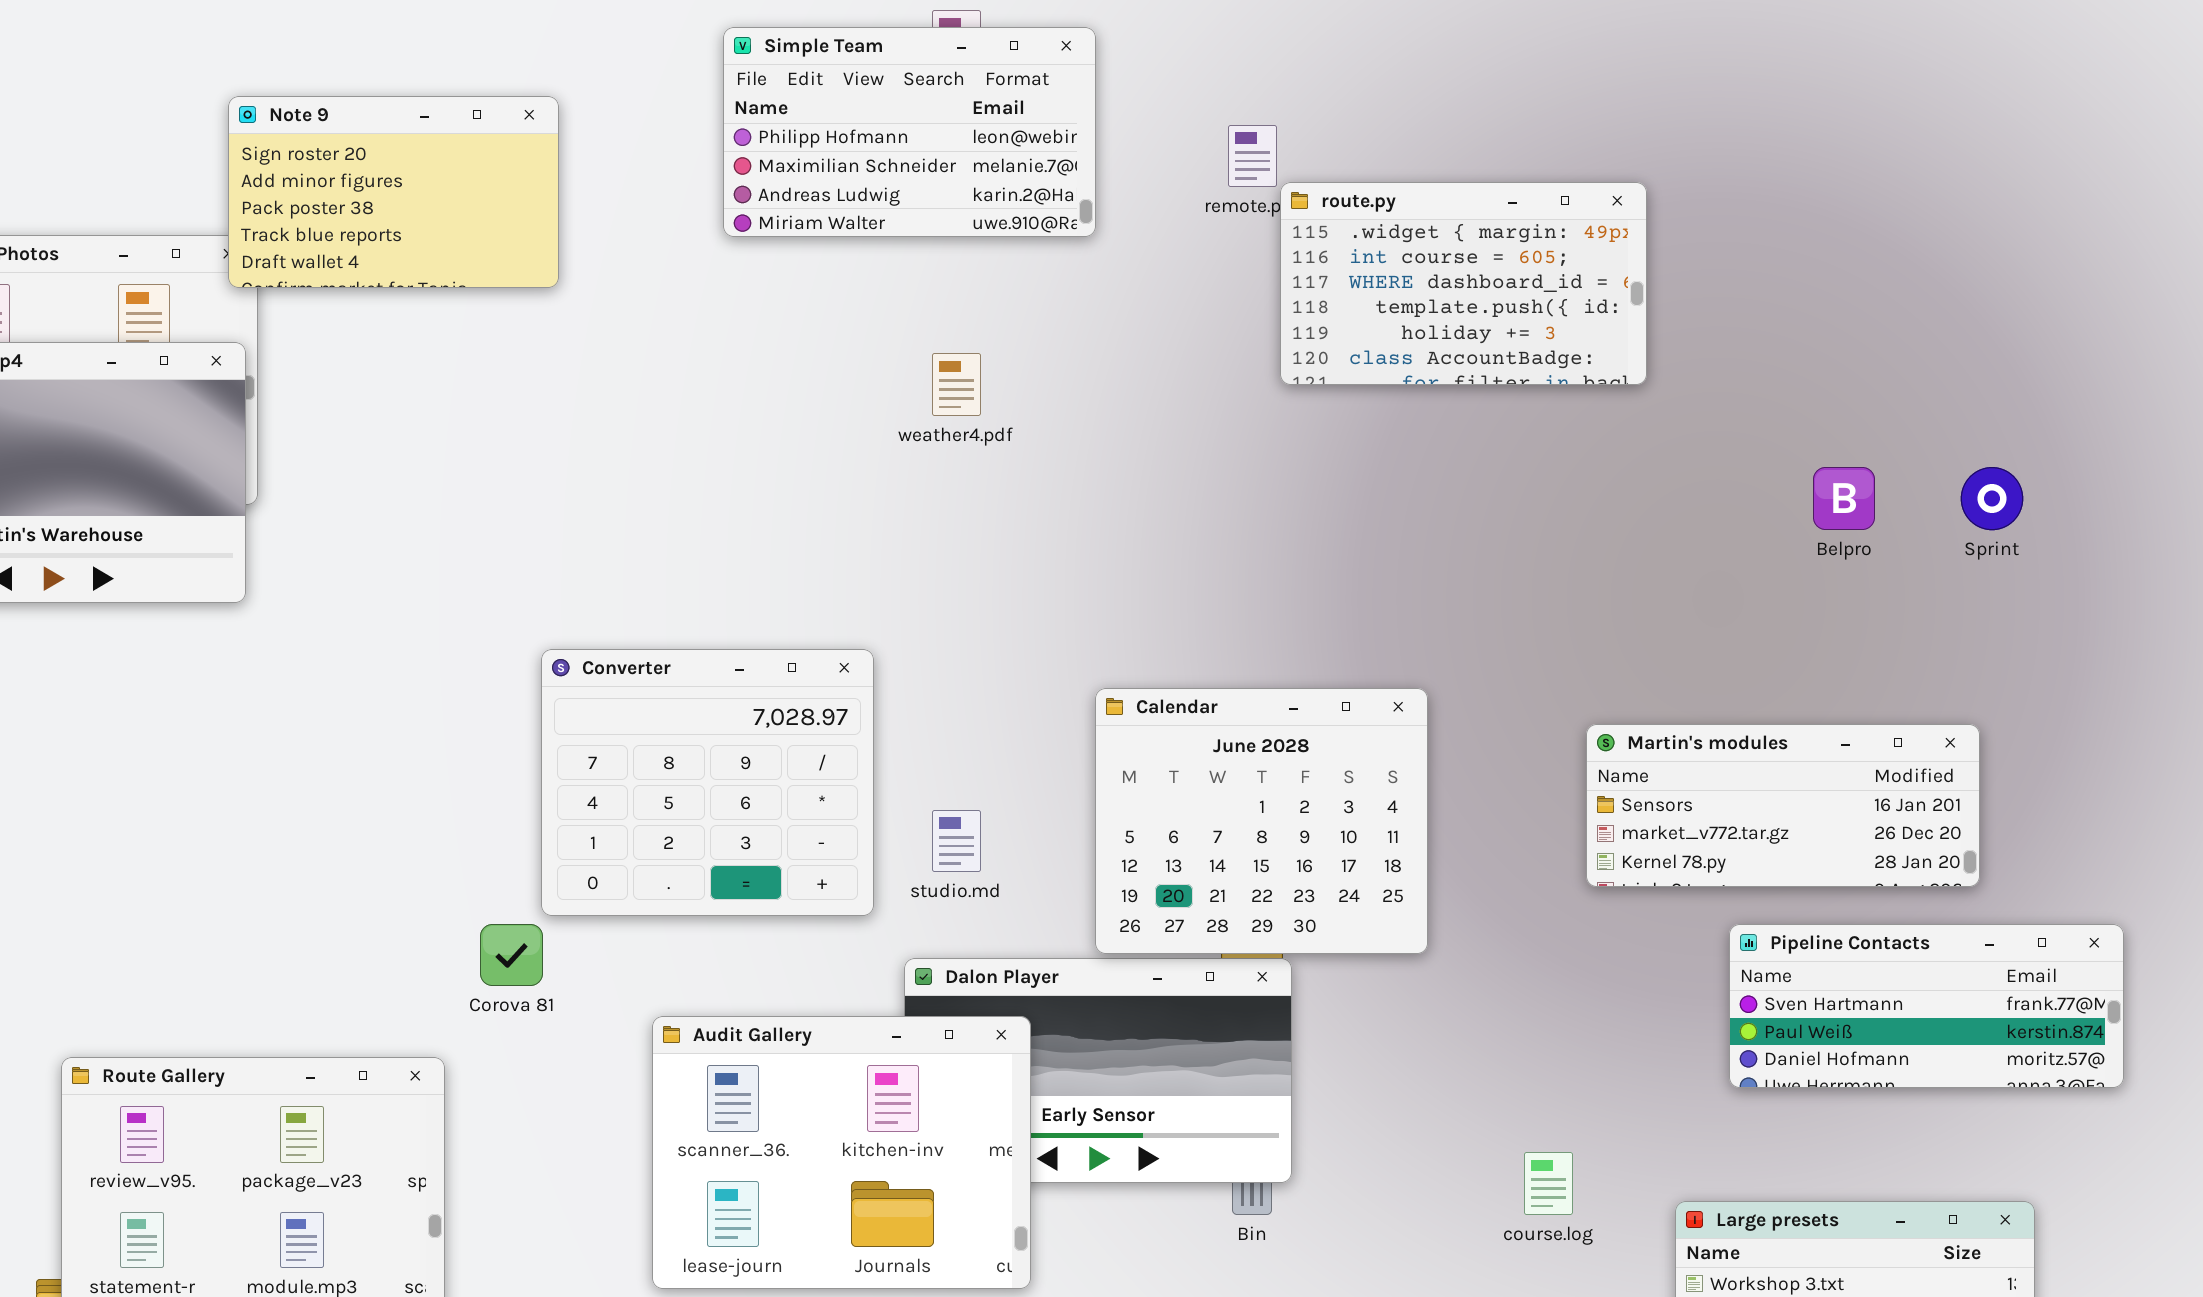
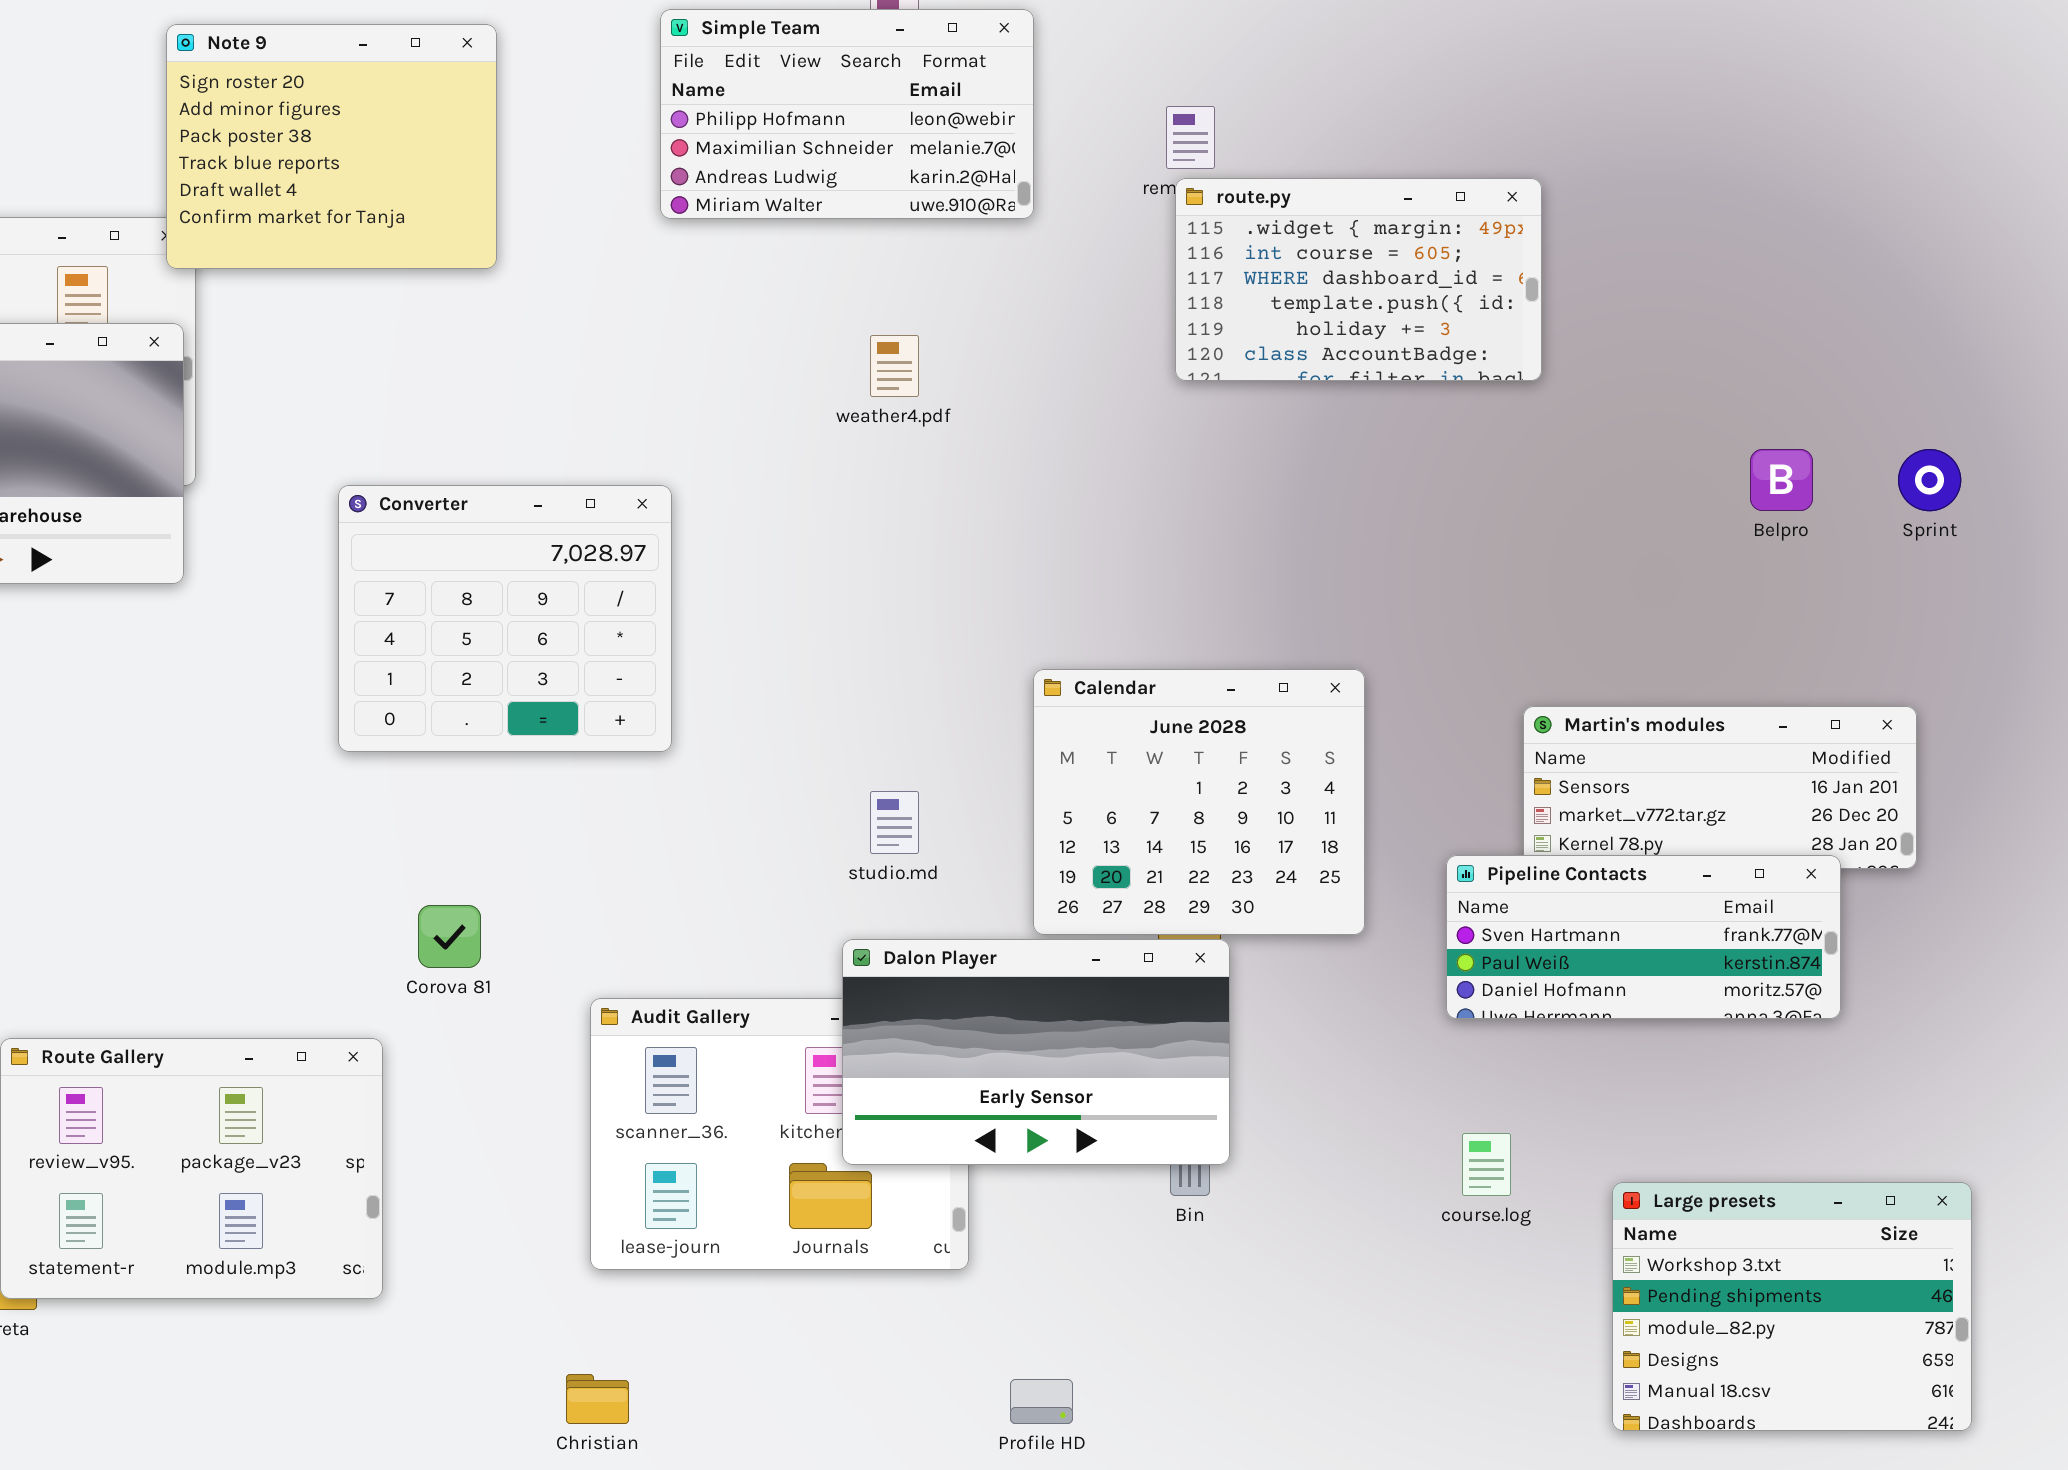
Note 9: [228,96,559,288] -> [166,24,497,269], resized
route.py: [1280,182,1647,385] -> [1175,178,1542,381], moved
Converter: [541,649,874,916] -> [338,485,672,752], moved
Pipeline Contacts: [1729,924,2124,1088] -> [1446,855,1841,1019], moved
Dalon Player: [904,958,1292,1183] -> [842,939,1230,1165], raised

